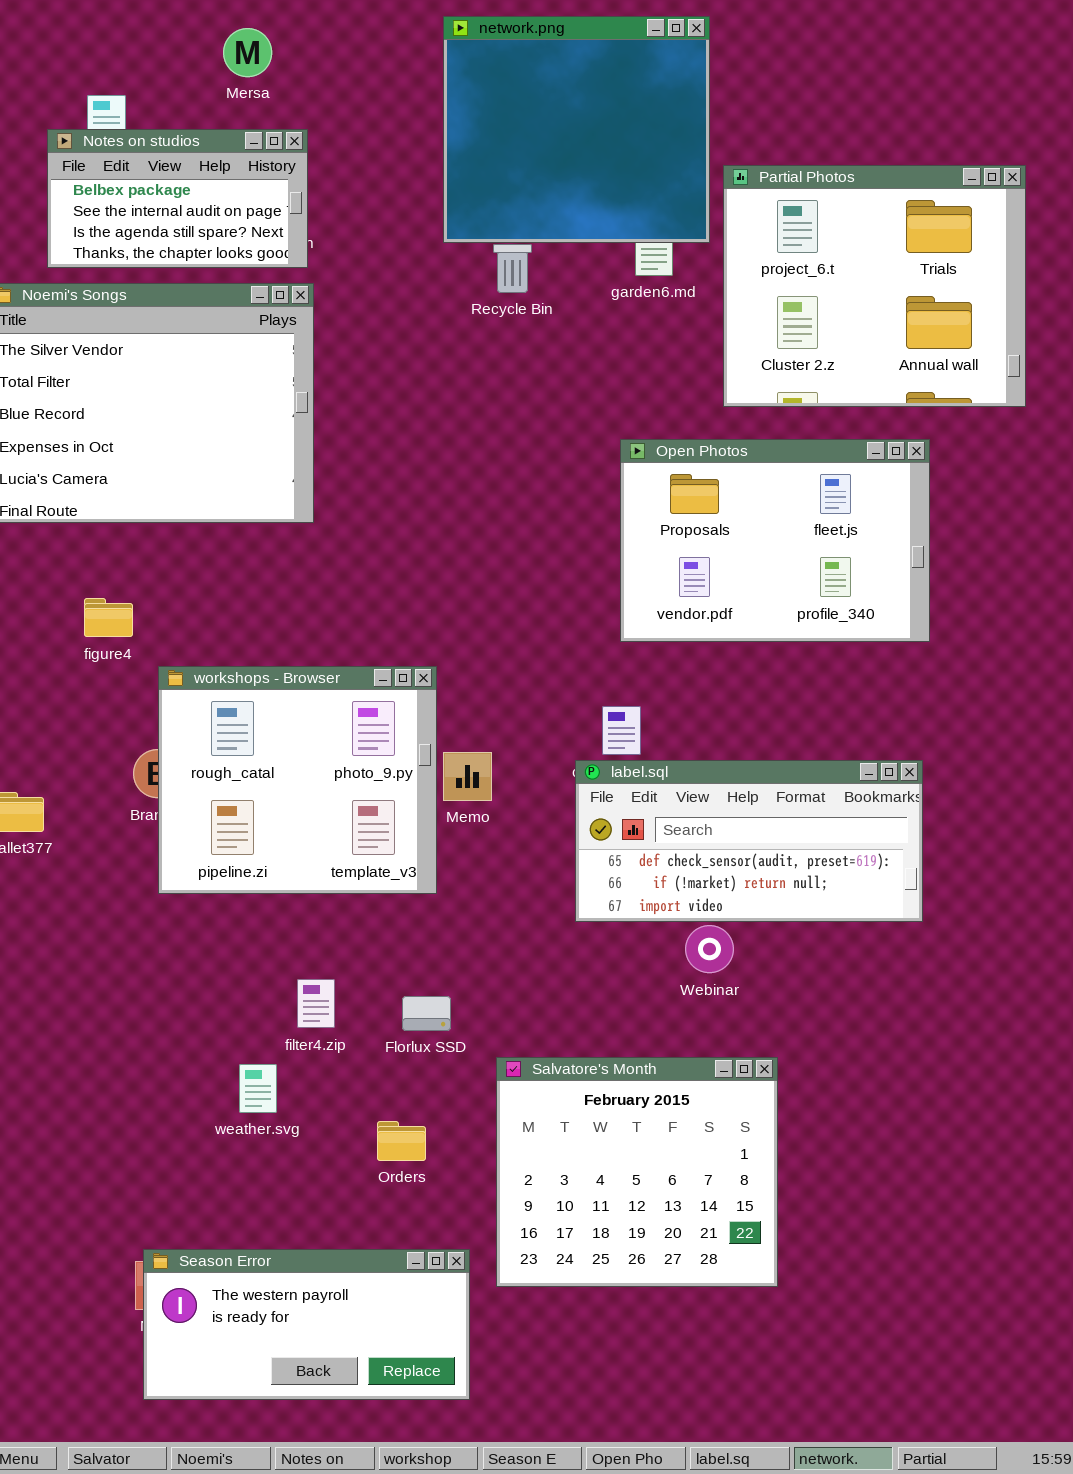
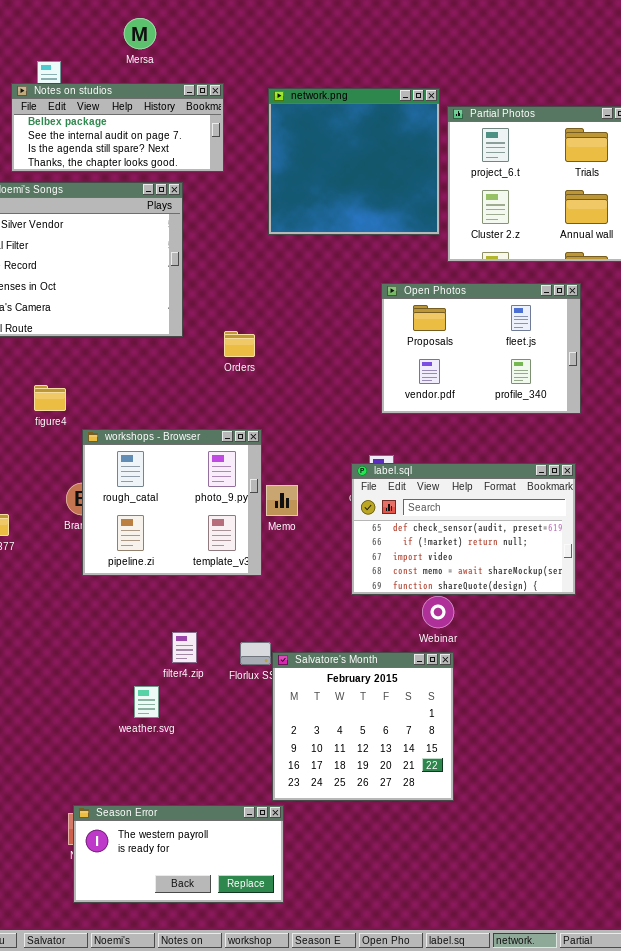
network.png: [443,16,710,243] -> [268,88,440,235], moved
Notes on studios: [47,129,308,268] -> [11,83,224,172], resized
label.sql: [575,760,923,922] -> [351,463,576,595], resized
Salvatore's Month: [496,1057,778,1287] -> [272,652,454,801], moved
Orders: [377,1121,426,1161] -> [224,331,255,357], moved

